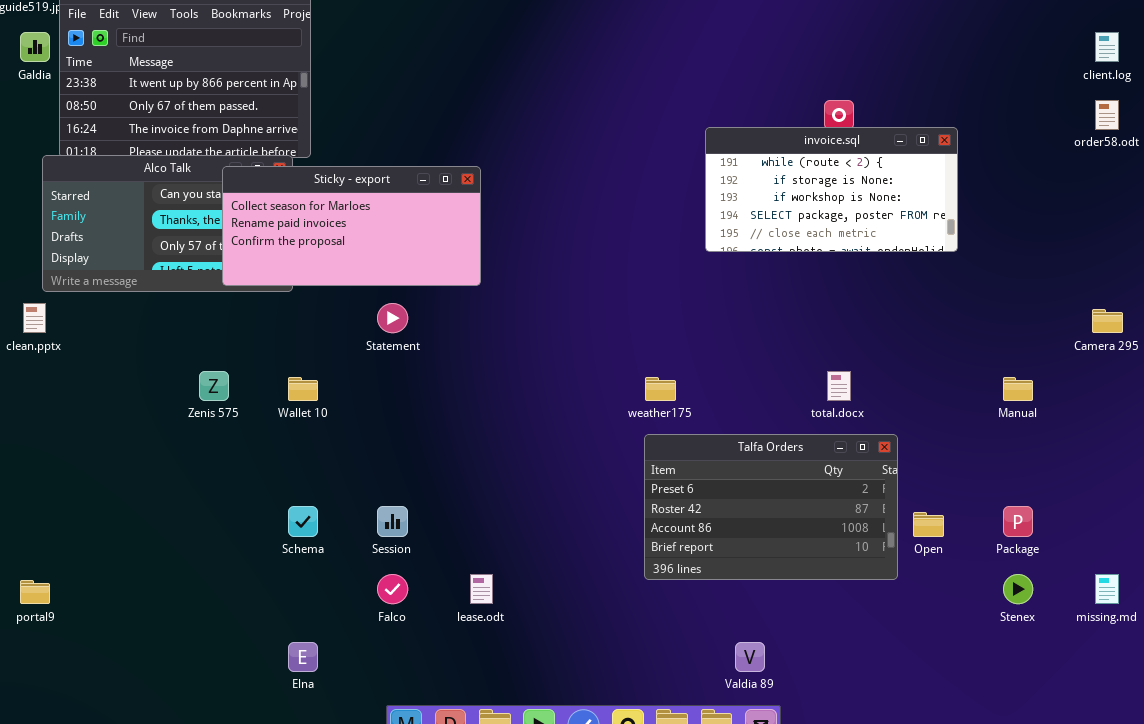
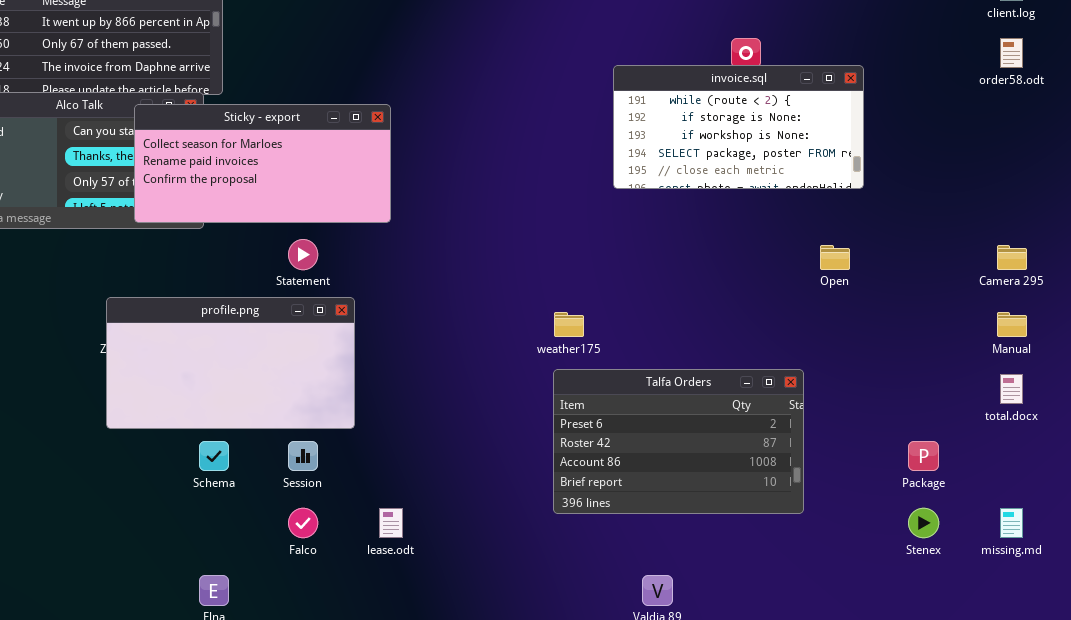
profile.png: none -> [106,297,355,429], opened
total.docx: [827,371,851,401] -> [1000,374,1023,404], moved
Manual: [1003,377,1033,401] -> [997,312,1027,337], moved
Open: [913,512,944,537] -> [820,245,850,270], moved

